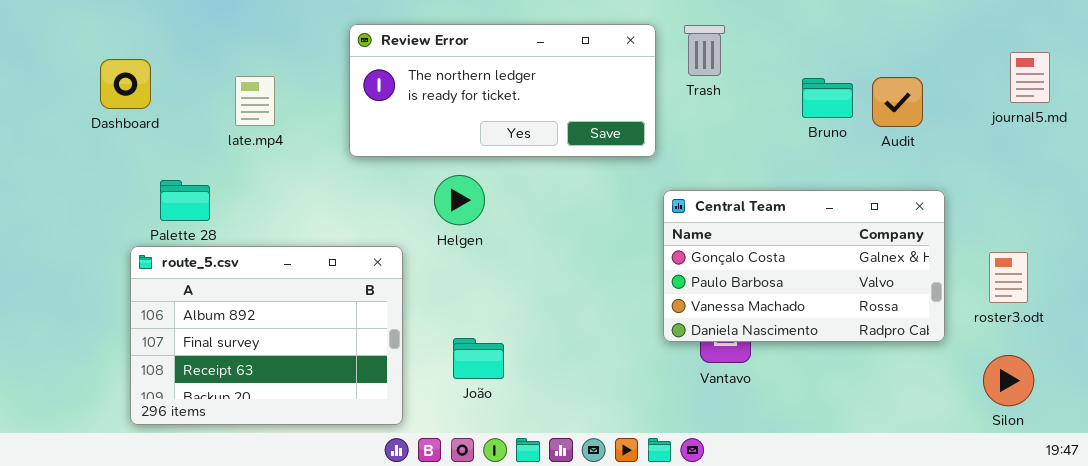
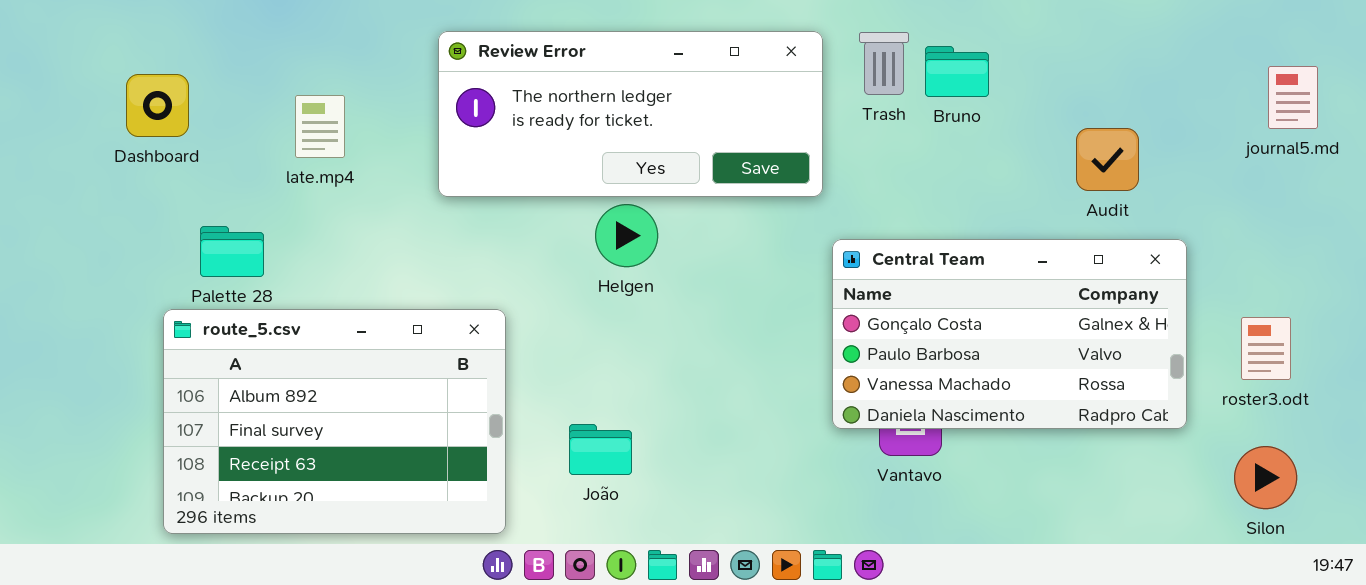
Audit: [872,77,923,127] -> [1076,128,1139,191], moved
Bruno: [802,78,853,118] -> [925,46,989,97], moved
Helgen: [434,175,485,225] -> [595,204,658,267], moved

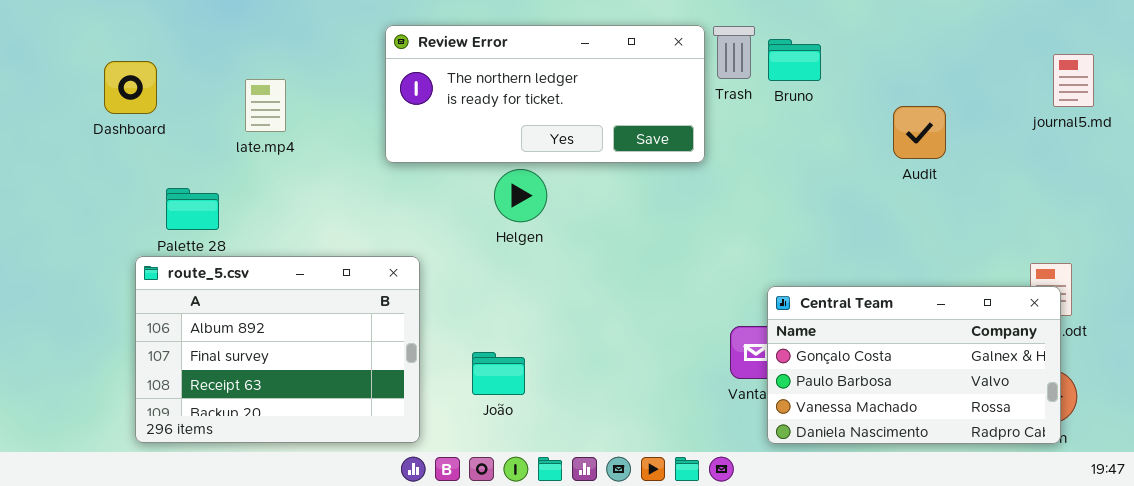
Review Error: [438,31,823,197] -> [385,25,705,163], moved
Central Team: [832,239,1187,429] -> [767,286,1061,444], moved

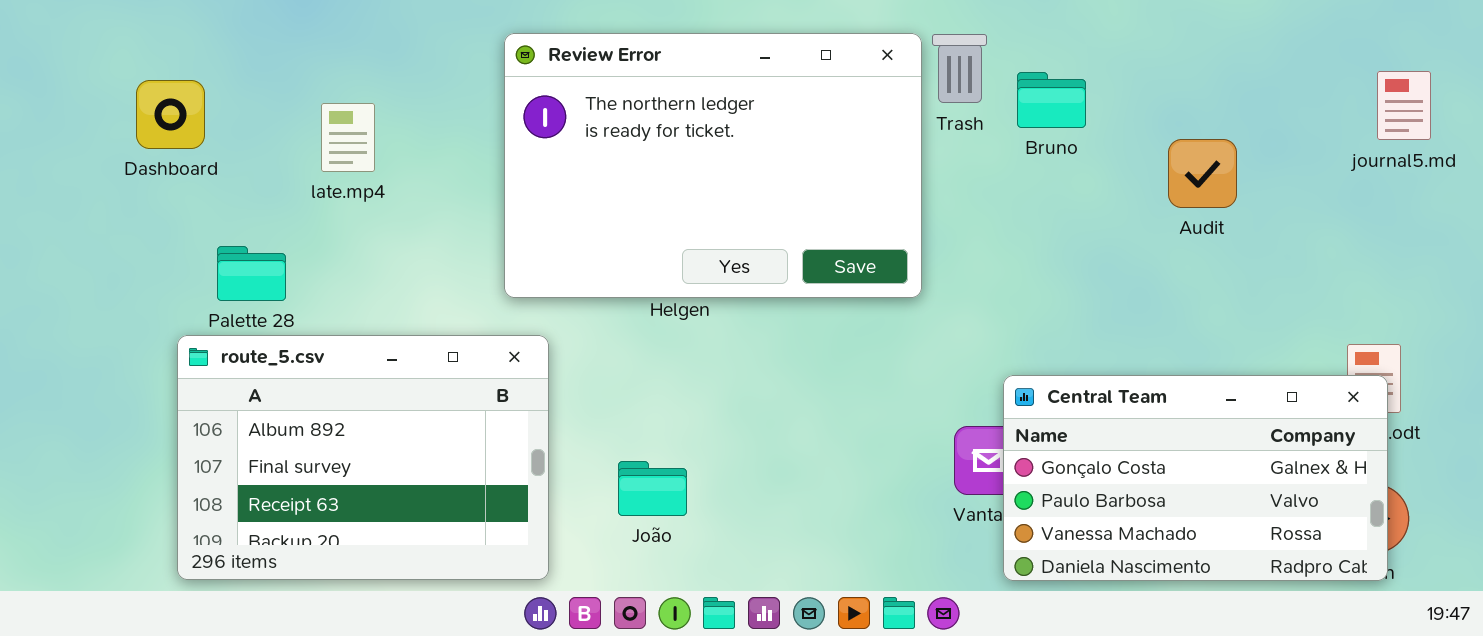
Review Error: [385,25,705,163] -> [504,33,922,298], resized
Bruno: [768,39,821,81] -> [1017,72,1086,128], moved

